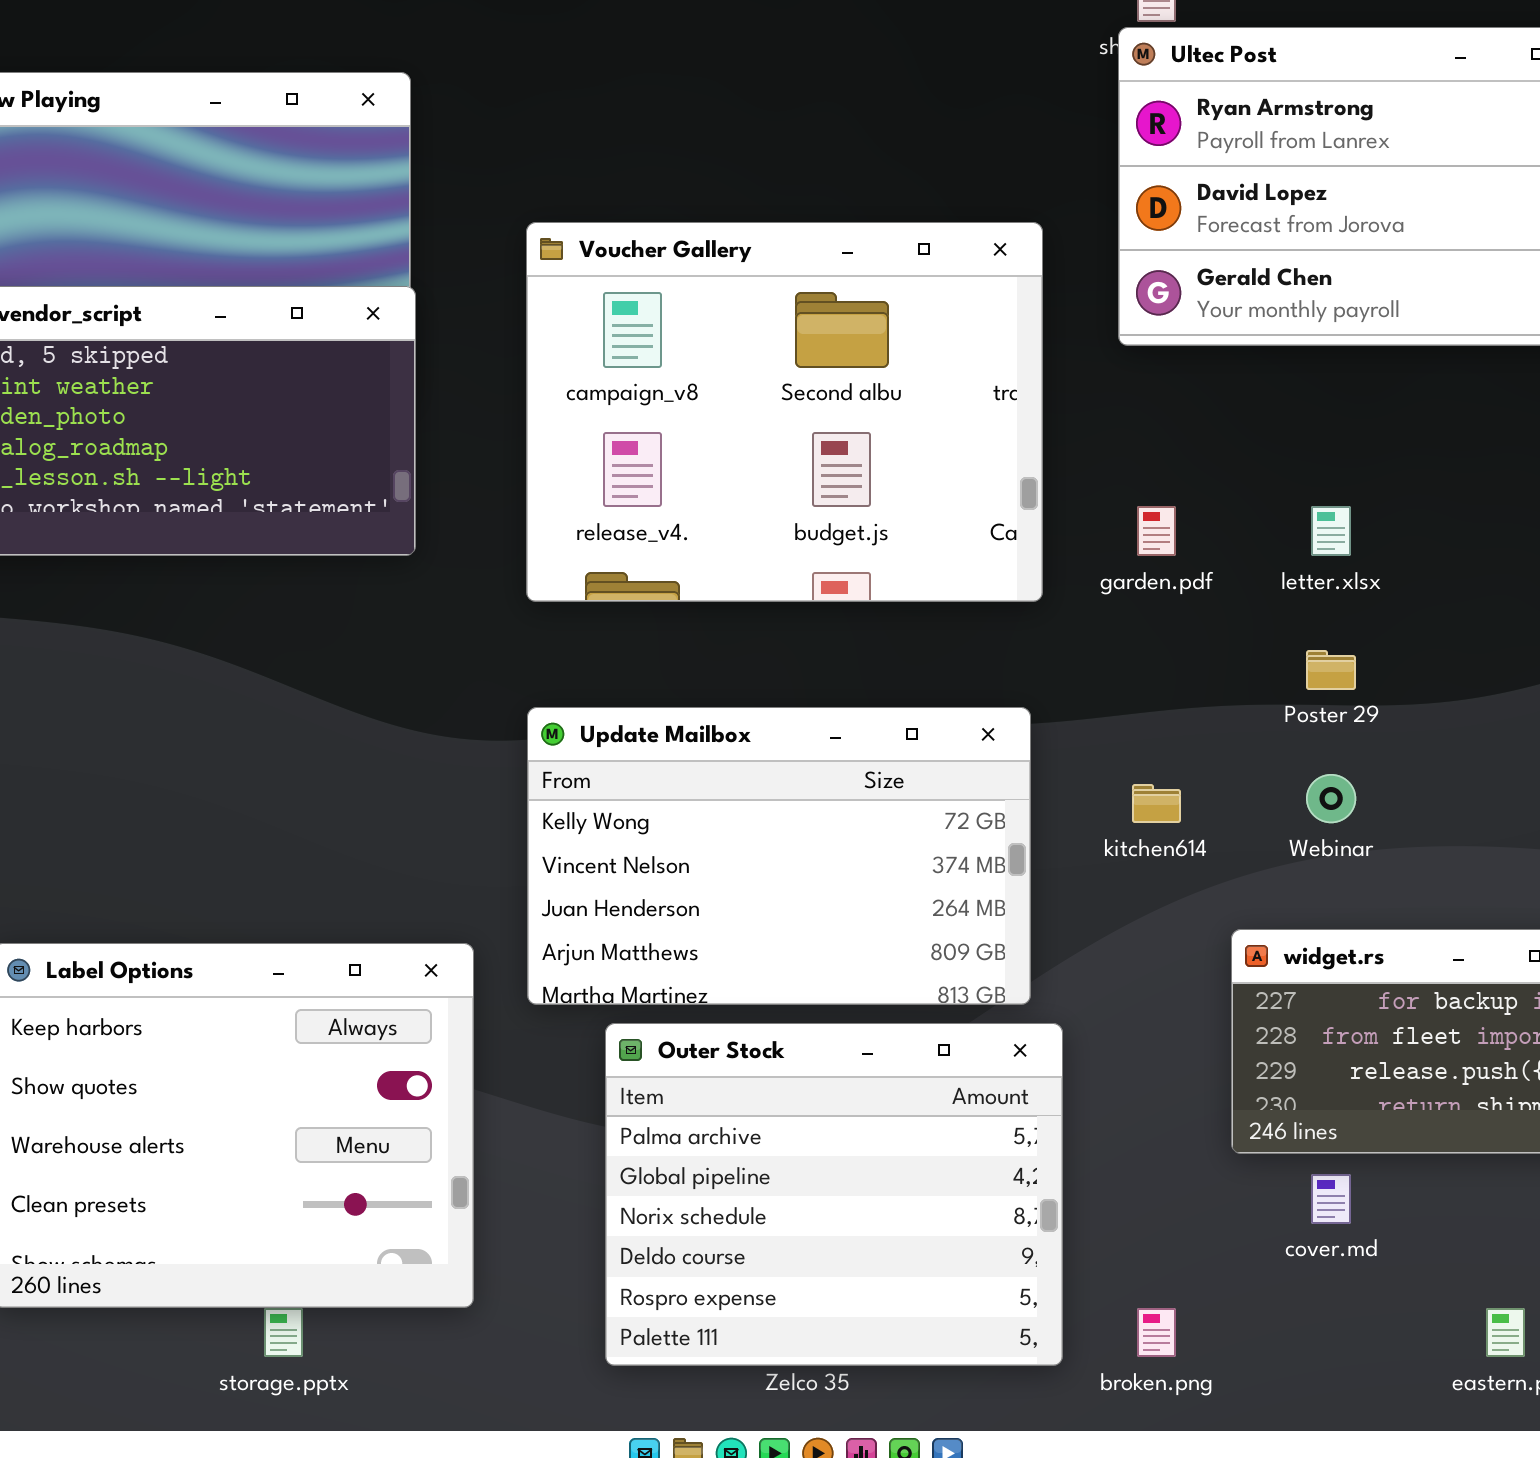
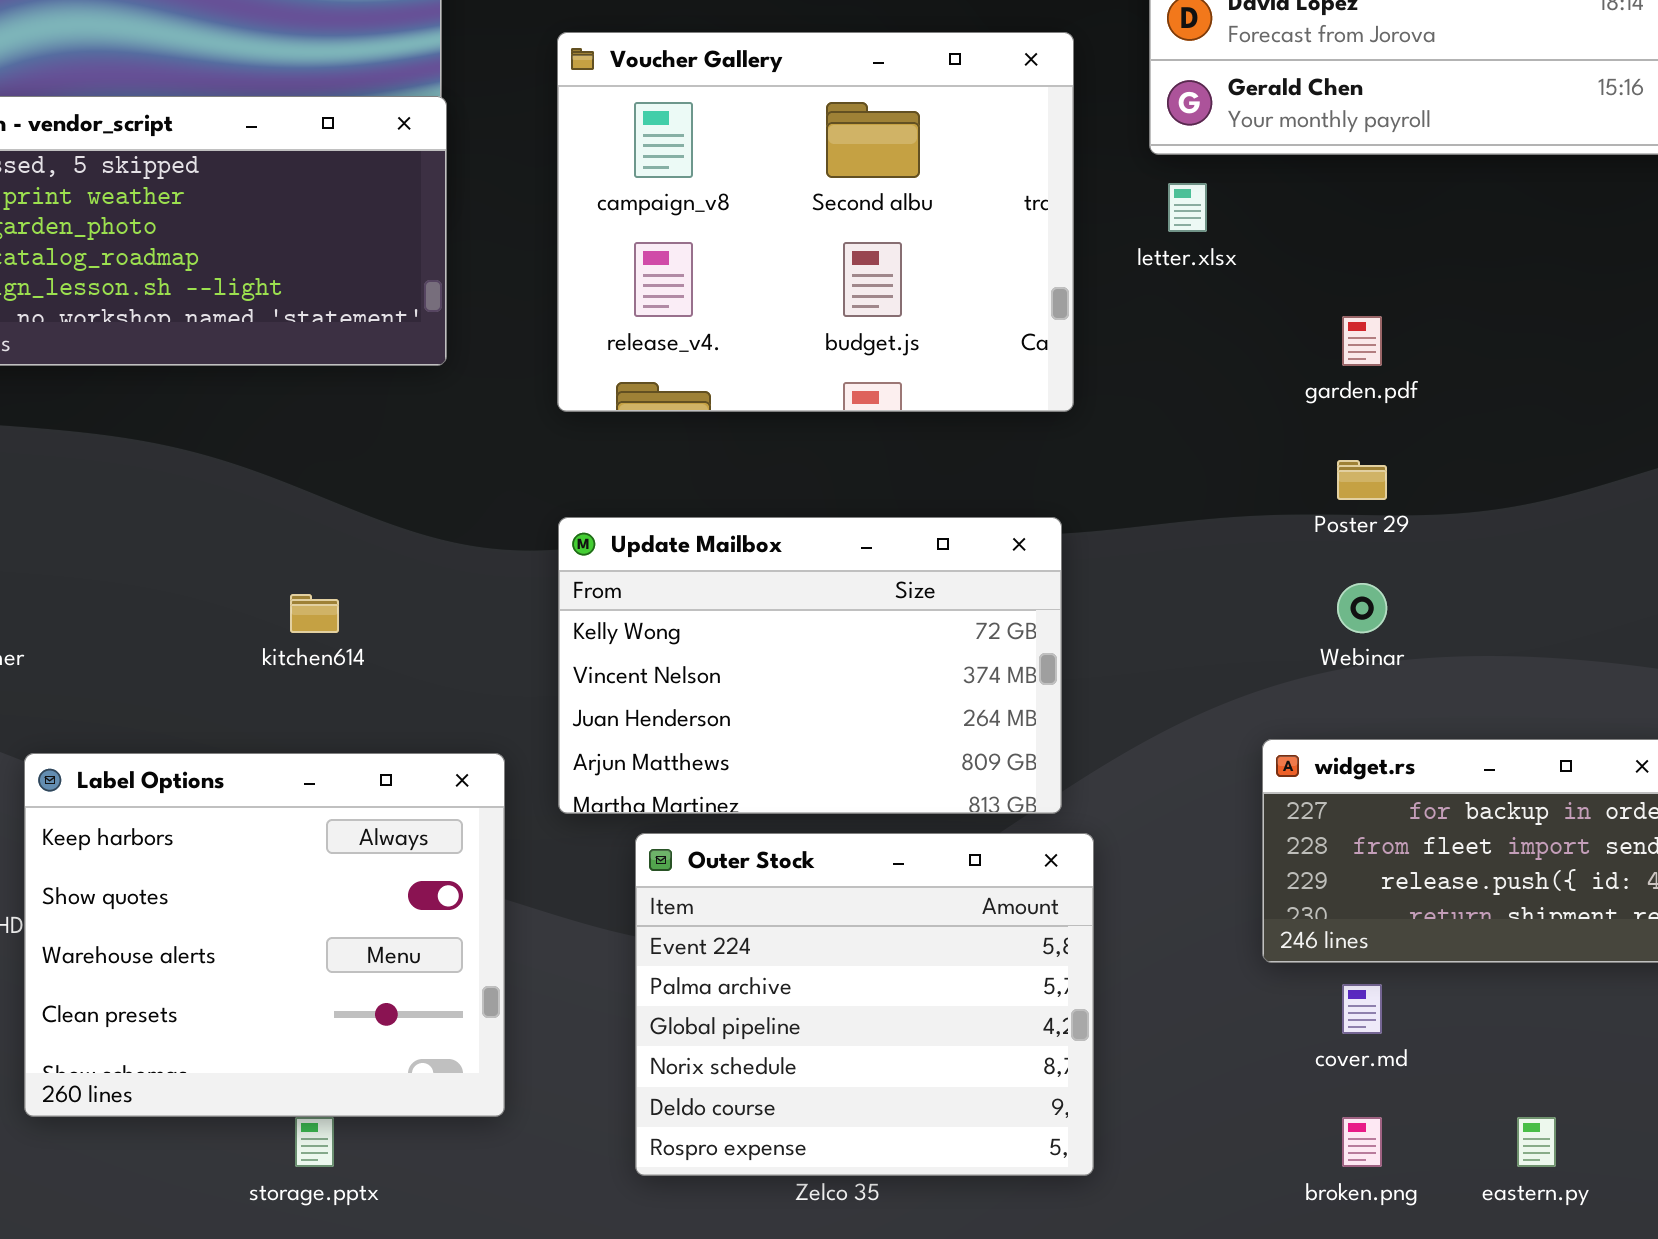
garden.pdf: [1137,506,1176,556] -> [1342,316,1382,366], moved
letter.xlsx: [1311,506,1351,556] -> [1168,183,1207,232], moved
kitchen614: [1132,784,1181,823] -> [290,594,339,633], moved
Outer Stock: [605,1023,1063,1366] -> [635,833,1094,1176], scrolled up 1 row
broken.png: [1137,1308,1176,1357] -> [1342,1117,1382,1167], moved

